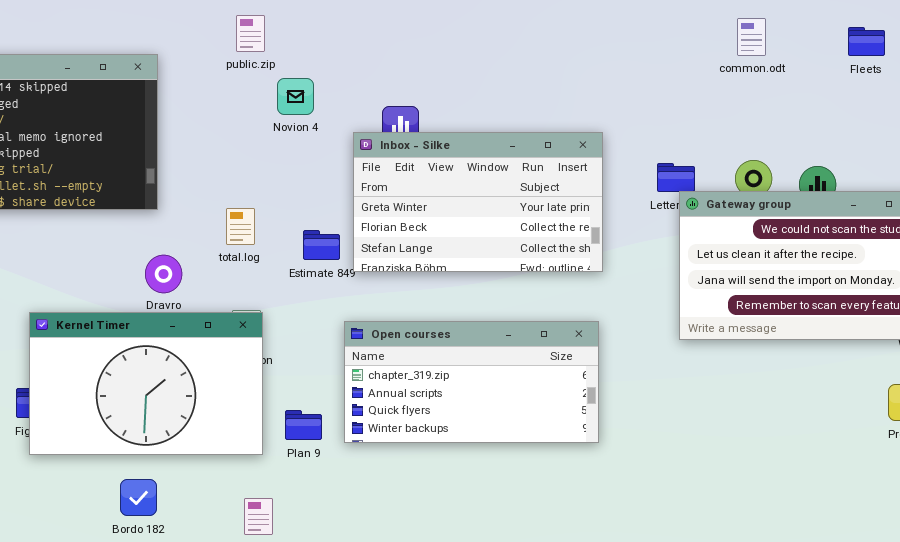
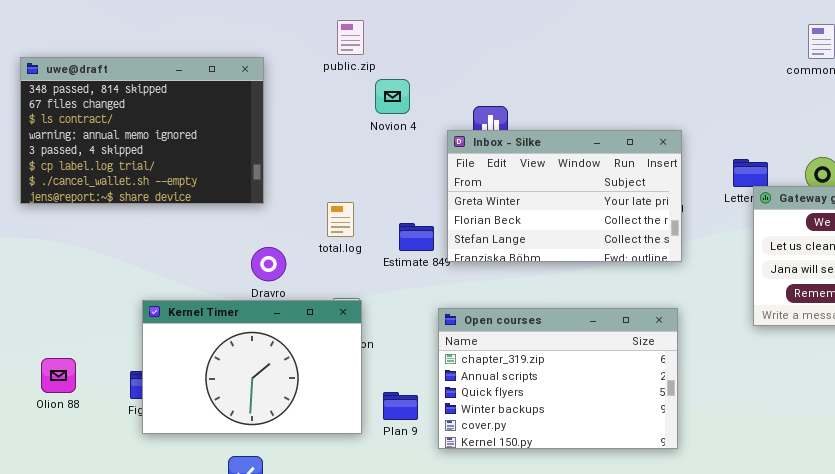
Open courses: [344,321,599,443] -> [438,308,678,449], resized

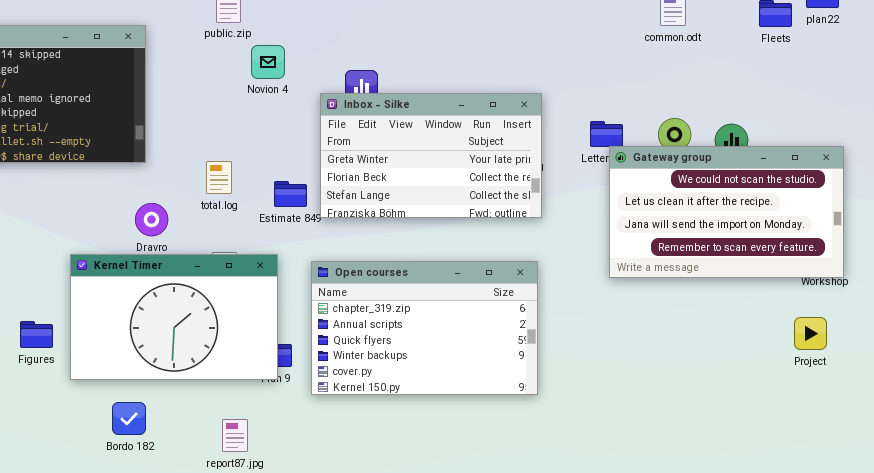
Kernel Timer: [142,300,362,434] -> [70,254,278,380], moved

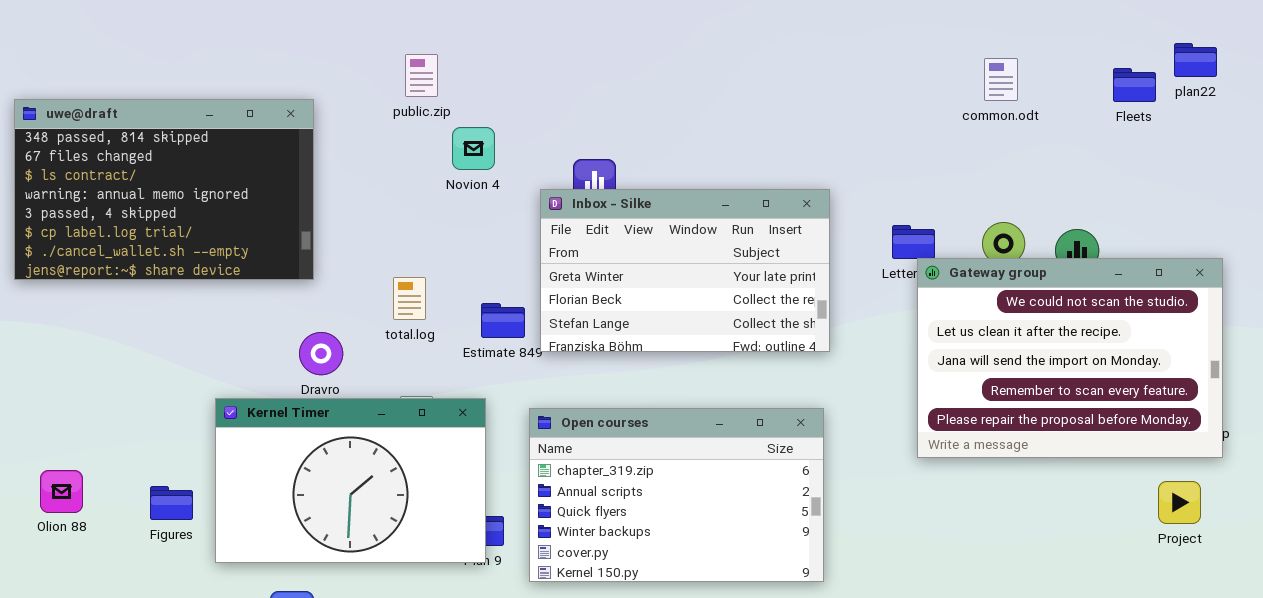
Gateway group: [609,146,844,278] -> [917,258,1223,458], resized

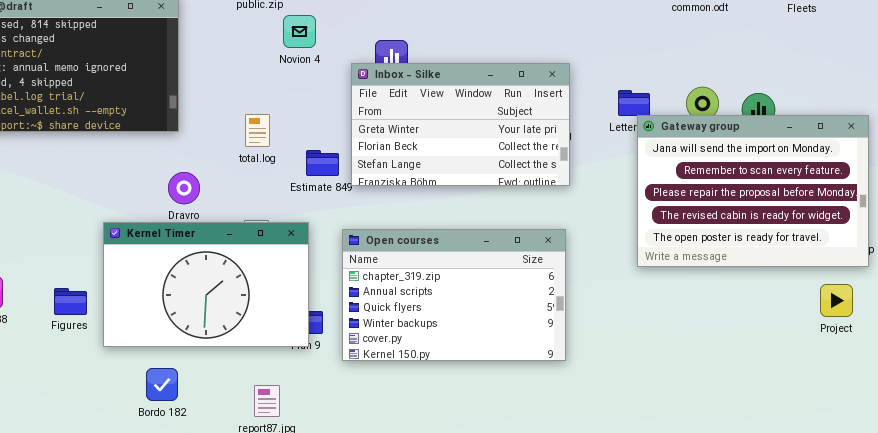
Gateway group: [917,258,1223,458] -> [637,115,869,267], scrolled down 2 rows
total.log: [393,277,426,320] -> [245,114,270,147], moved

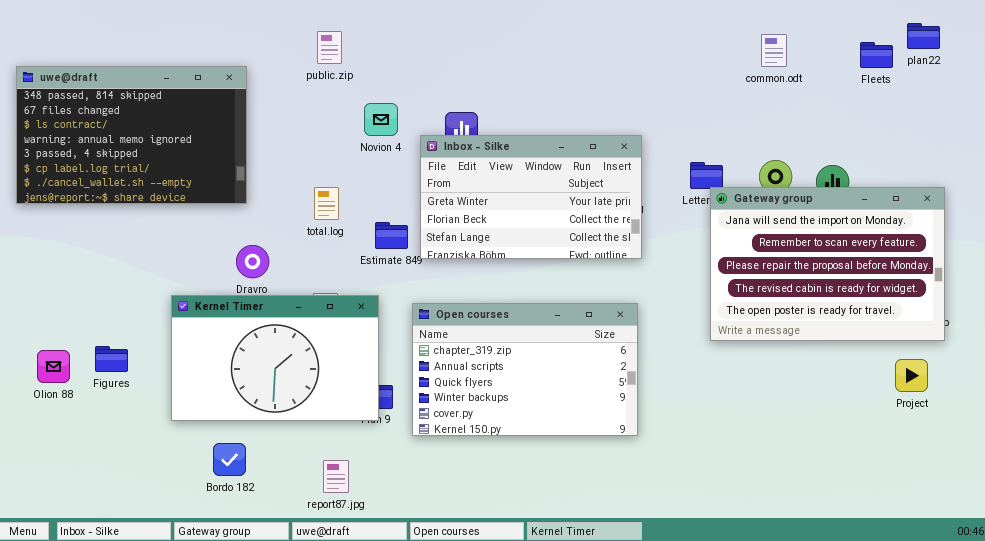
Novion 4: [283,15,316,48] -> [364,103,398,136], moved
Figures: [54,288,87,315] -> [95,346,128,372], moved

